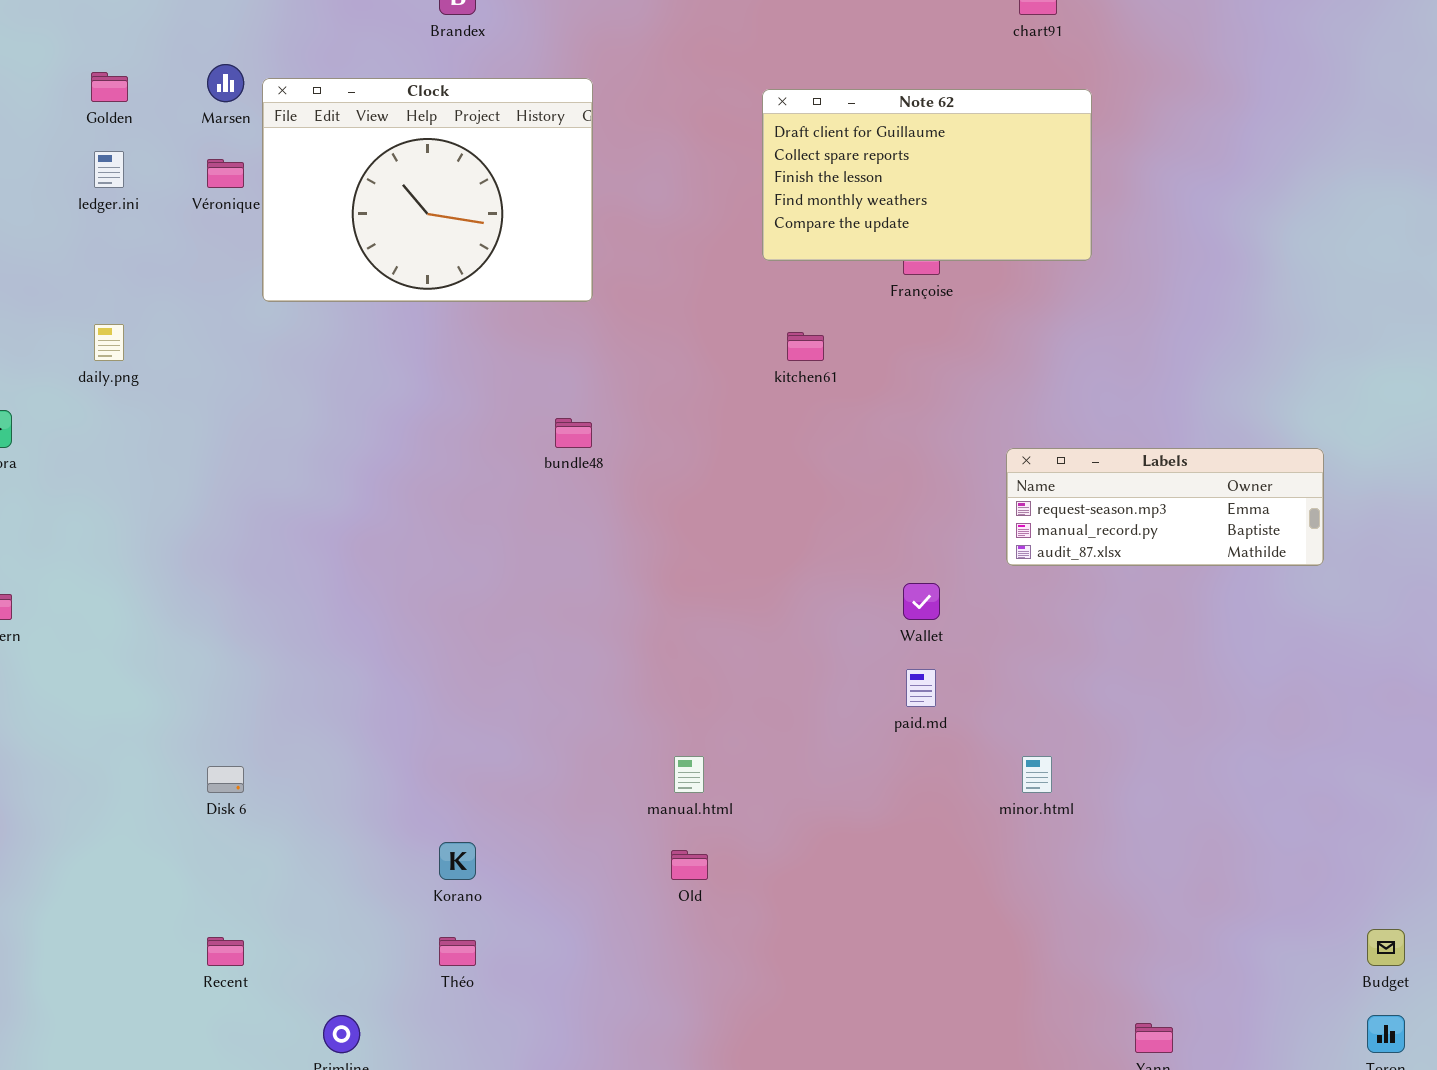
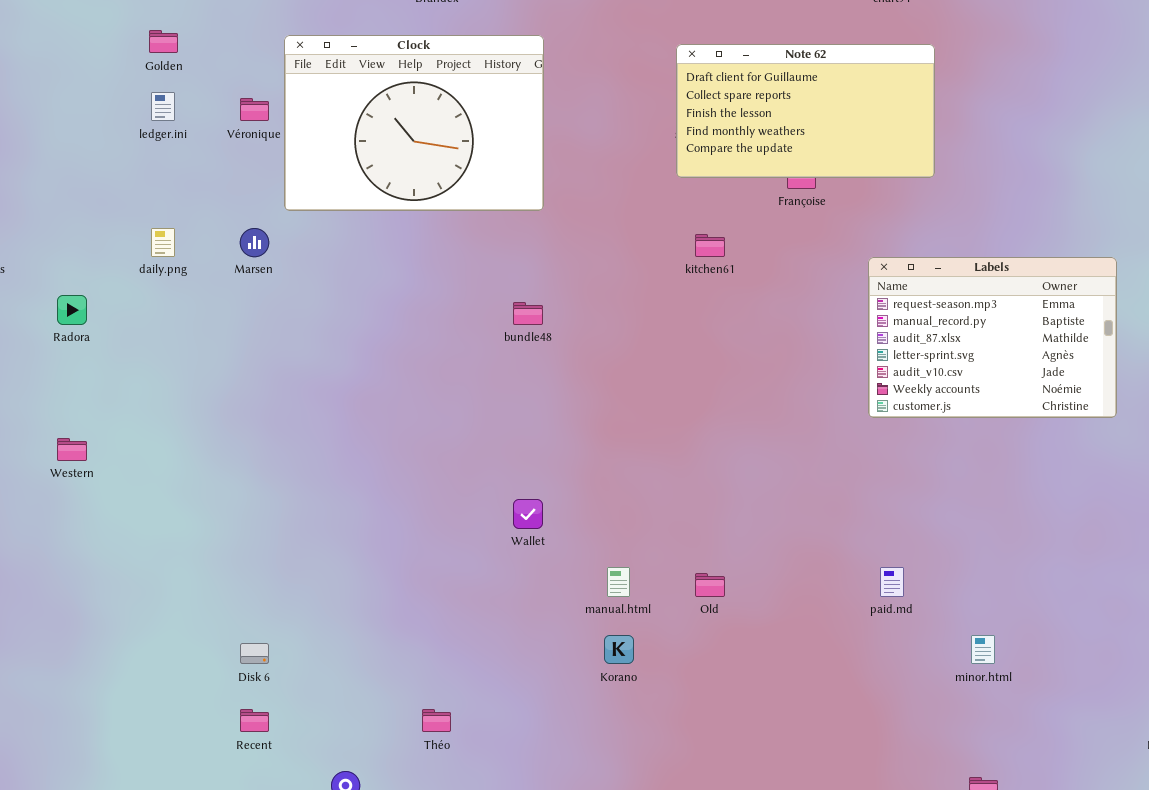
Marsen: [207,64,244,102] -> [240,228,269,257], moved
Labels: [1006,448,1324,566] -> [868,257,1117,418], resized
Wallet: [903,583,940,620] -> [513,499,543,529], moved
paid.md: [906,669,936,707] -> [880,567,904,597], moved
minor.html: [1022,756,1052,793] -> [971,635,995,664], moved
Disk 6: [207,766,244,793] -> [240,643,269,664], moved
Korano: [439,842,476,880] -> [604,635,634,664], moved
Old: [671,850,708,880] -> [695,573,725,597], moved

